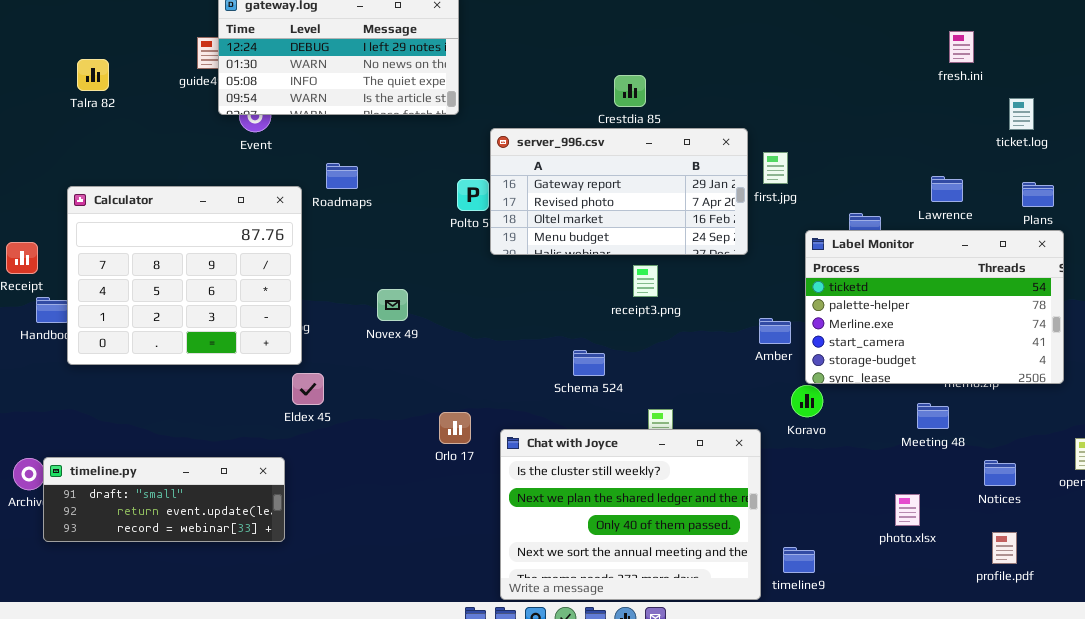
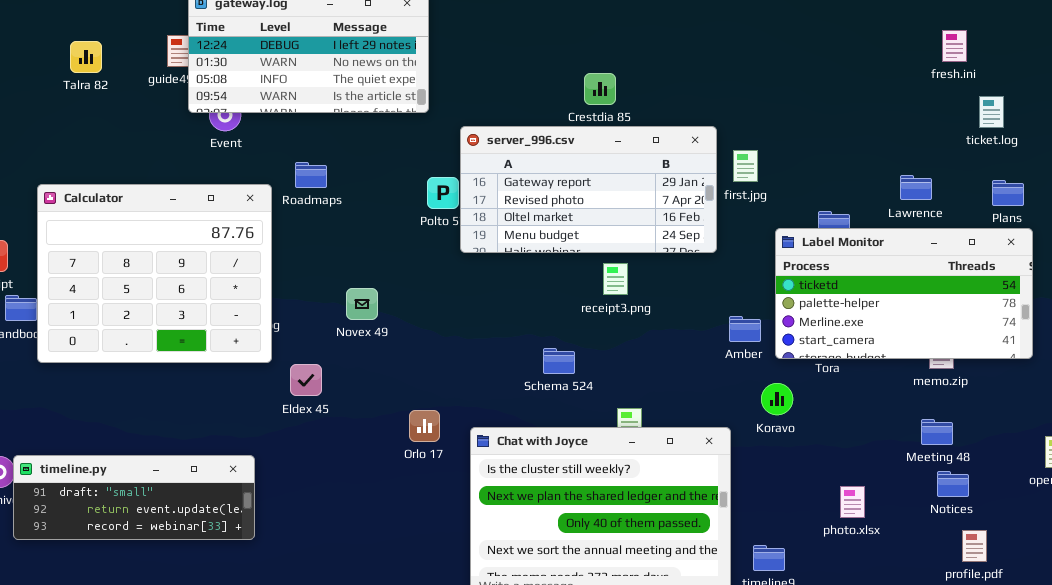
fresh.ini: [949,31,974,63] -> [942,30,967,62], moved
Talra 82: [77,59,109,91] -> [70,41,102,73], moved
Label Monitor: [805,230,1064,384] -> [775,228,1033,359], resized
Eldex 45: [292,373,324,405] -> [290,364,322,396], moved
Meeting 48: [917,403,949,429] -> [921,419,953,445], moved
Notices: [984,460,1016,486] -> [937,471,969,497], moved
photo.xlsx: [895,494,920,526] -> [840,486,865,518], moved

